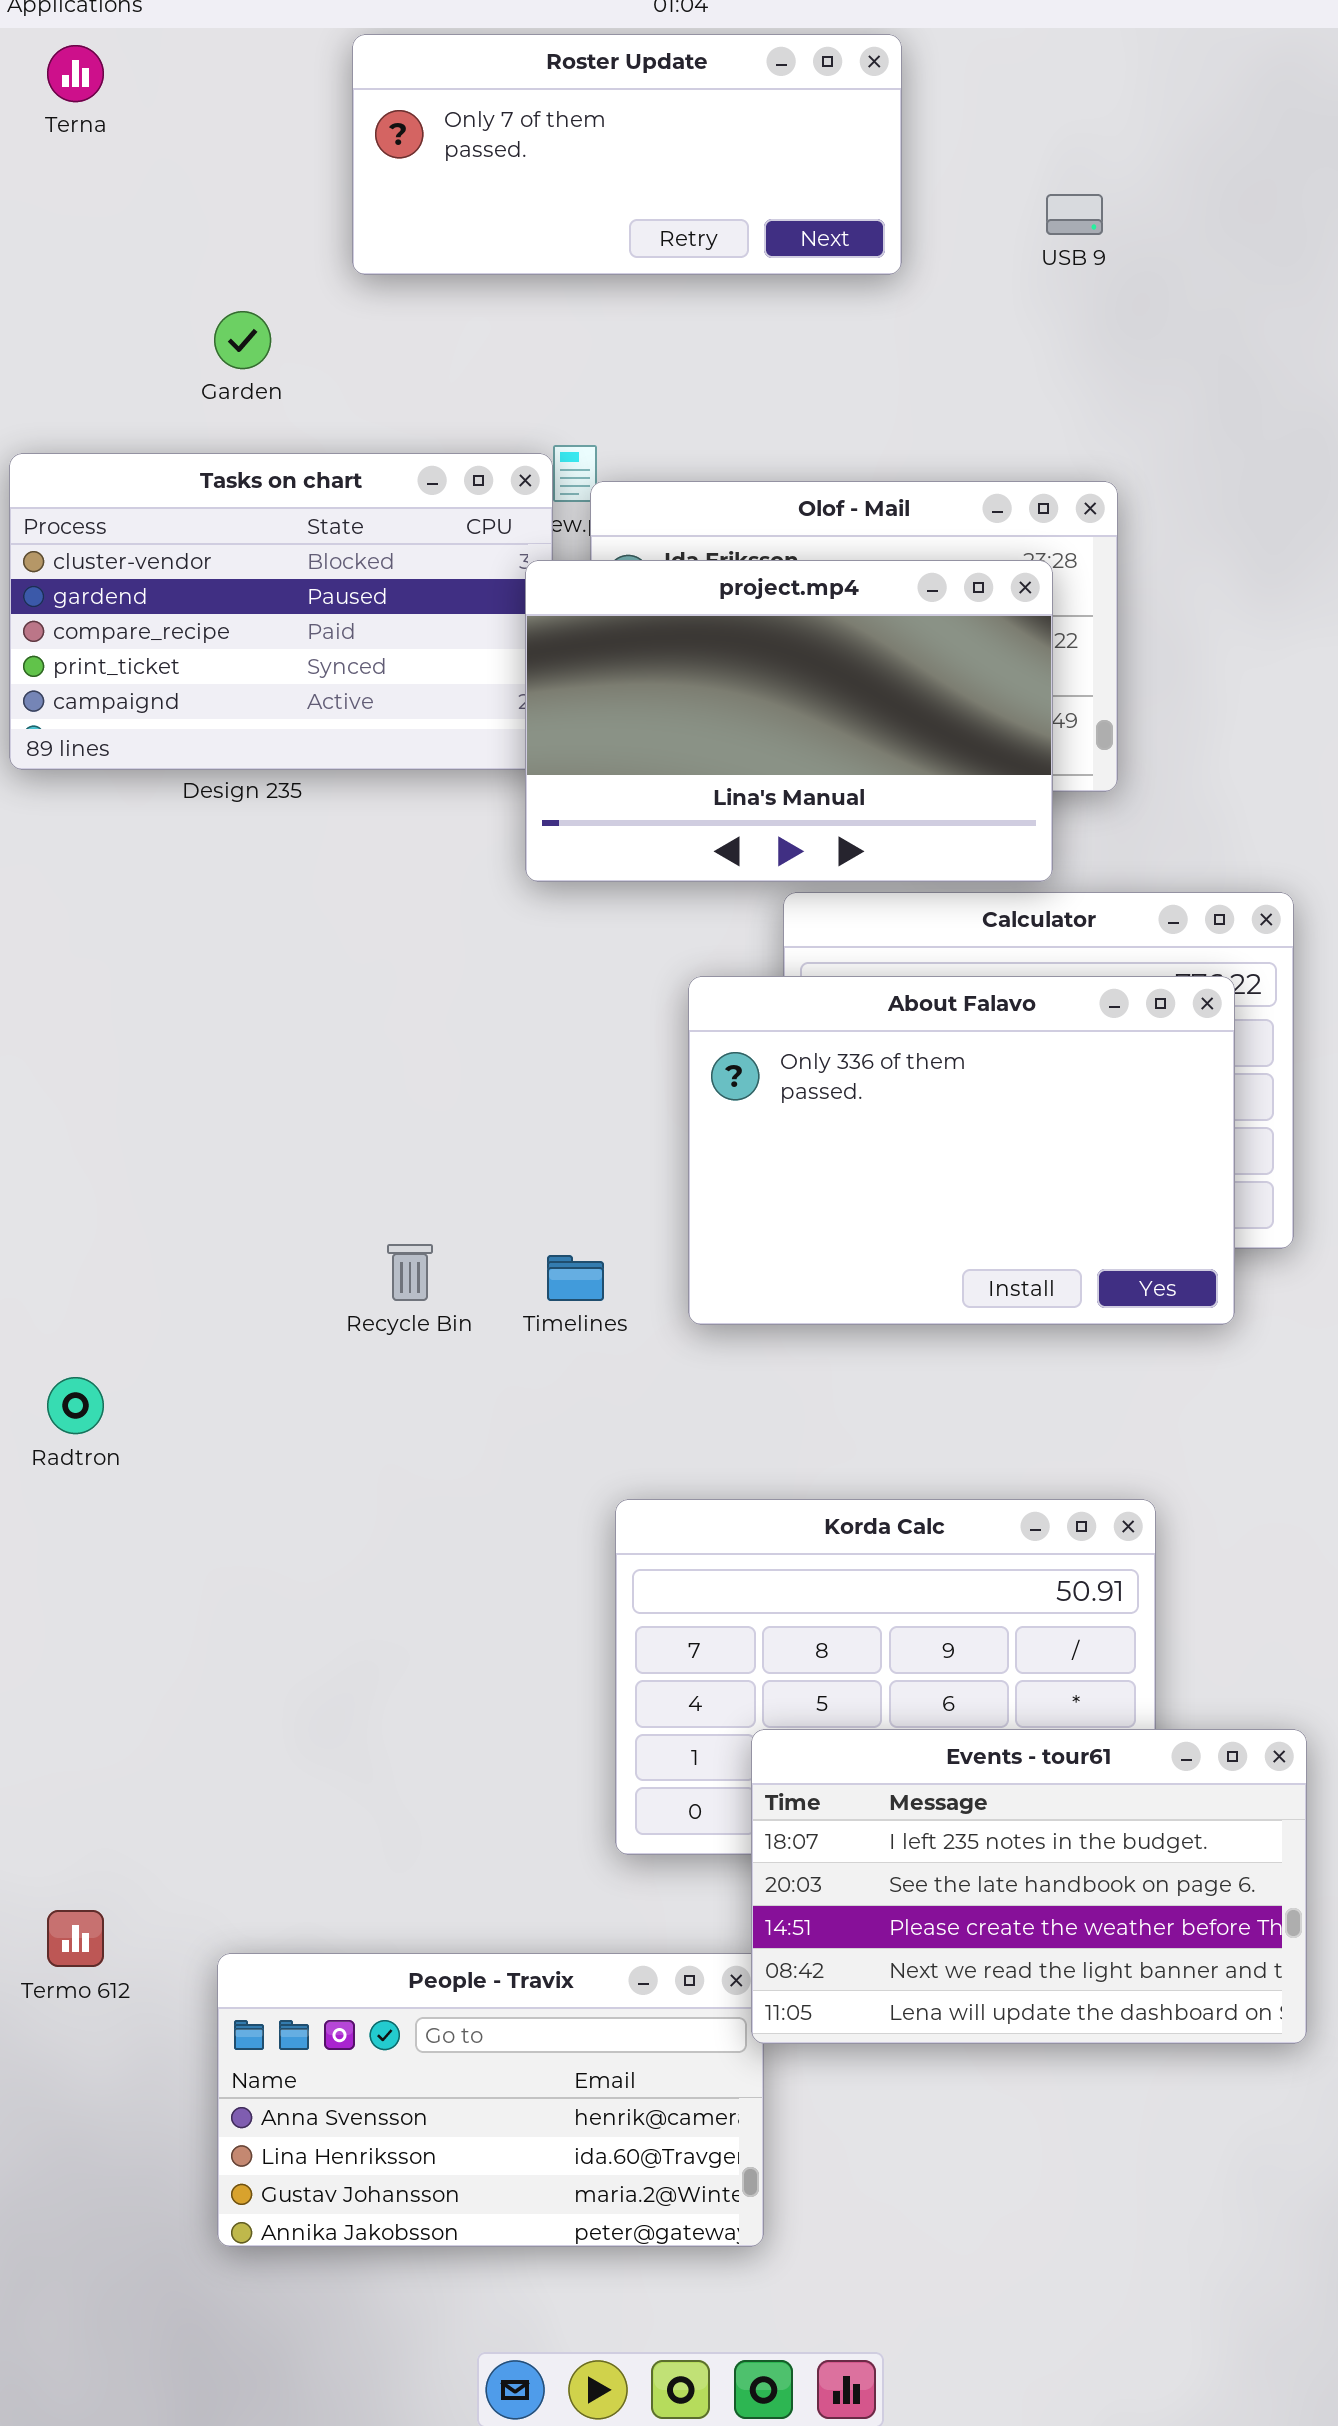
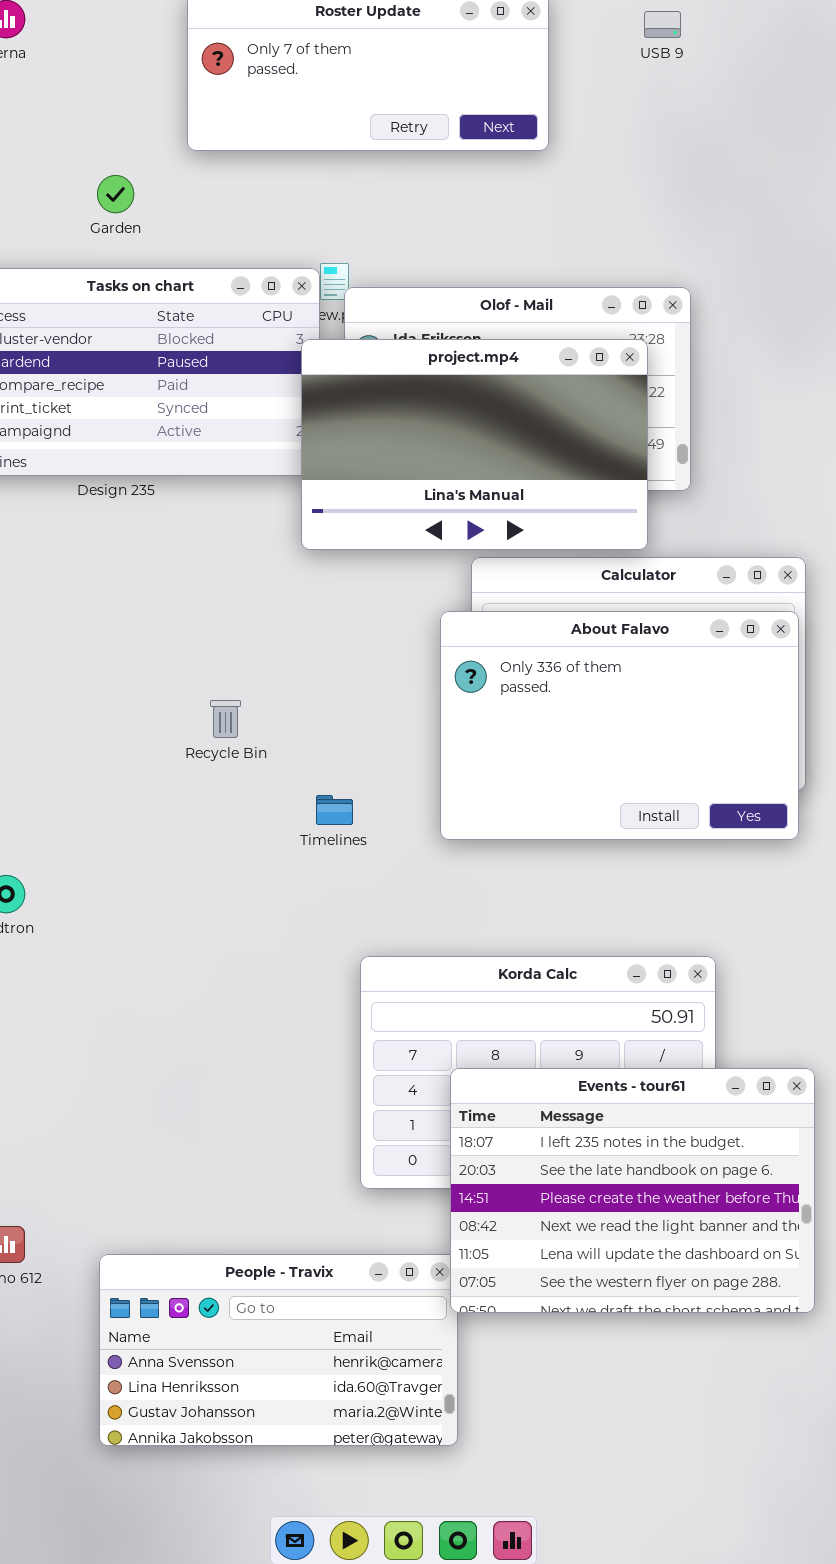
USB 9: [1046,194,1103,235] -> [644,11,681,38], moved
About Falavo: [688,976,1235,1325] -> [440,611,799,840], moved
Recycle Bin: [387,1244,433,1301] -> [210,700,241,738], moved
Events - tour61: [751,1729,1307,2044] -> [450,1068,815,1313], resized

